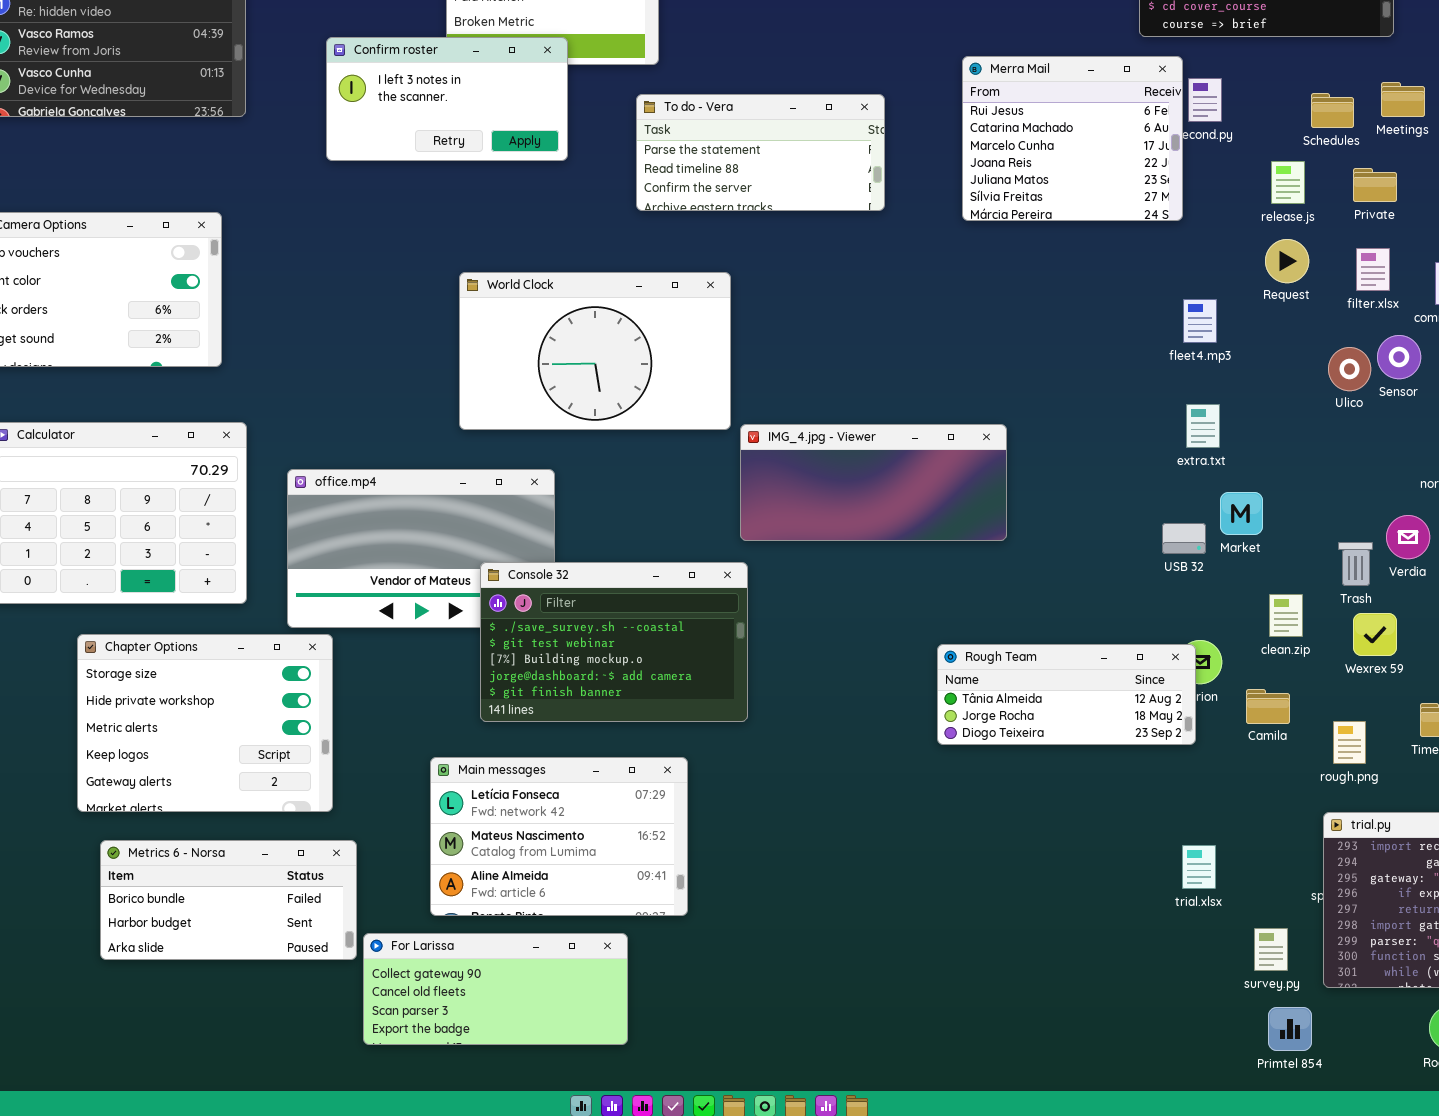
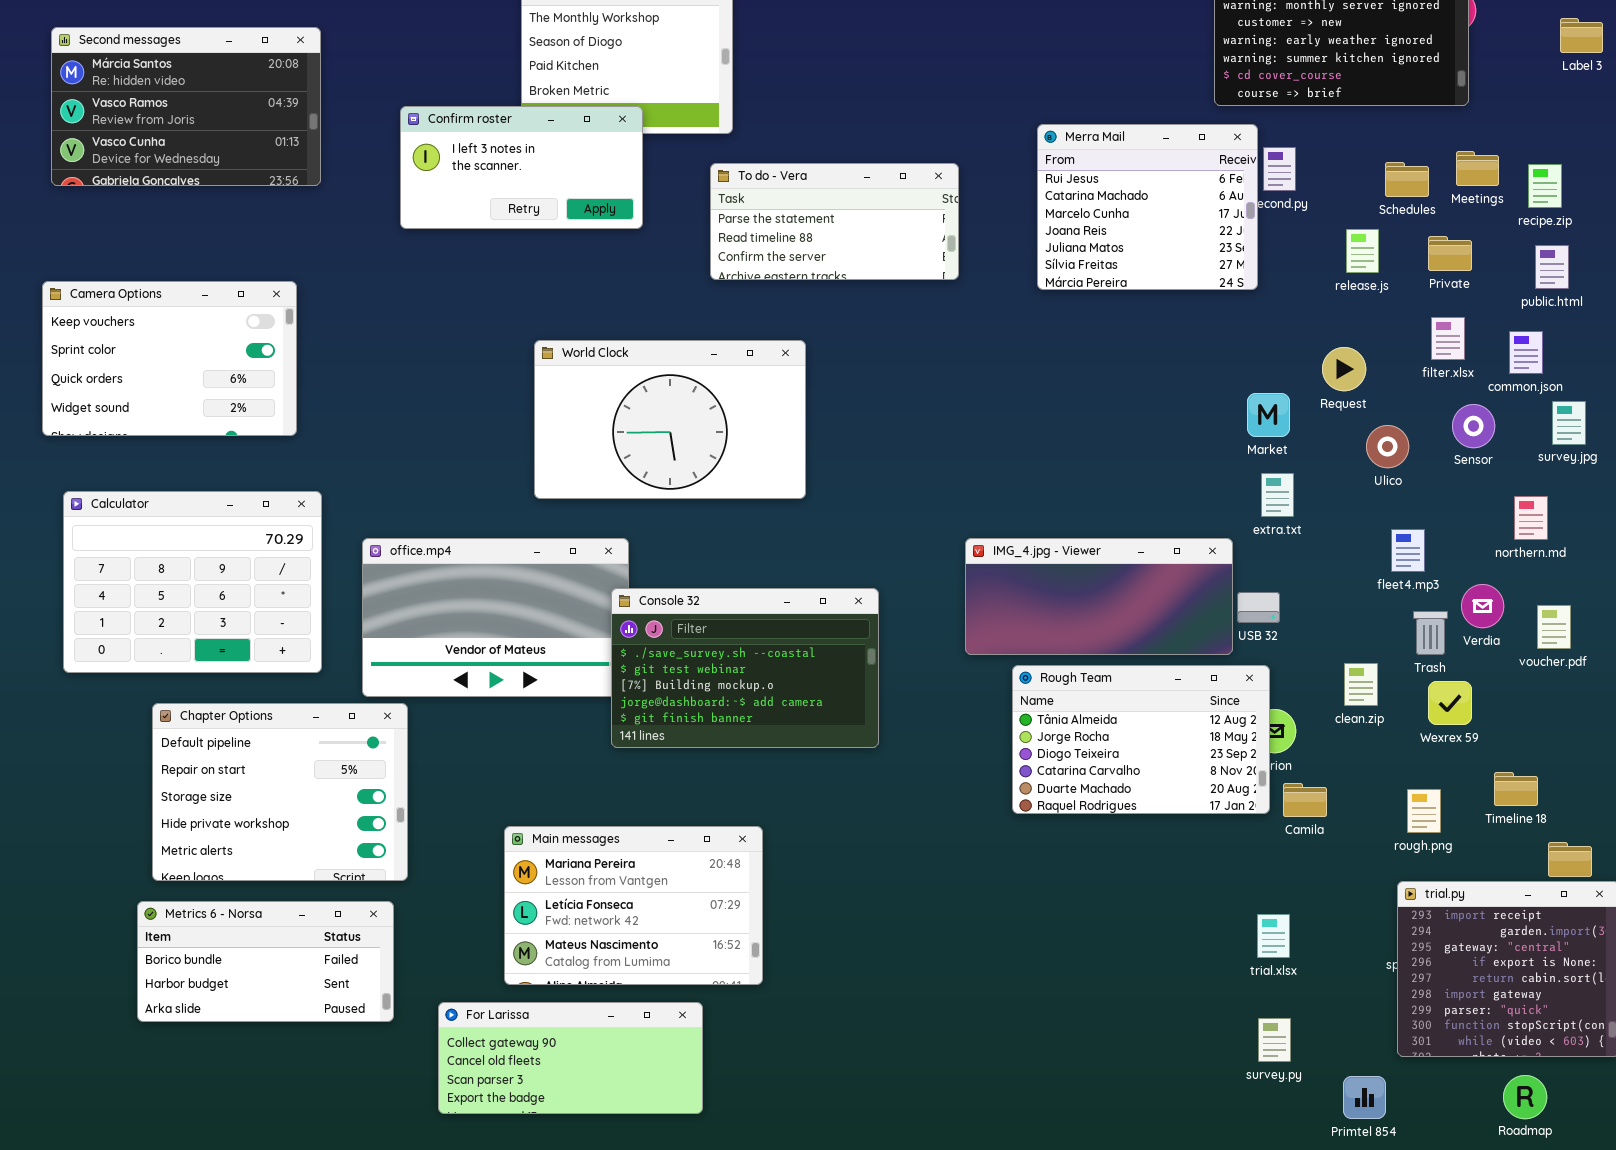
Request: [1265,239,1309,283] -> [1322,347,1366,391], moved
fleet4.mp3: [1183,299,1217,343] -> [1391,529,1425,572], moved
Ulico: [1328,347,1371,391] -> [1366,425,1409,468], moved
IMG_4.jpg - Viewer: [740,424,1007,541] -> [965,538,1233,655], moved
Market: [1220,492,1263,535] -> [1247,393,1290,437], moved
Console 32: [480,562,748,722] -> [611,588,879,748], moved
Chapter Options: [77,634,333,812] -> [152,703,408,881], scrolled up 2 rows
Rough Team: [937,644,1196,745] -> [1012,665,1270,814], resized
Camila: [1246,689,1290,724] -> [1283,783,1327,817], moved
Main messages: [430,757,688,916] -> [504,826,763,985], scrolled up 1 row
Metrics 6 - Norsa: [100,840,357,960] -> [137,901,394,1022], moved
survey.py: [1254,928,1288,971] -> [1258,1018,1291,1062], moved

